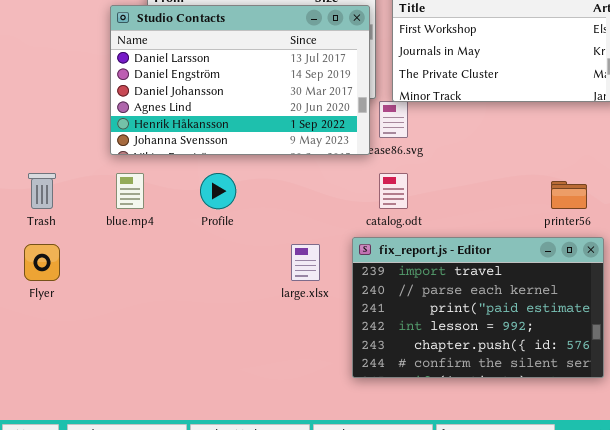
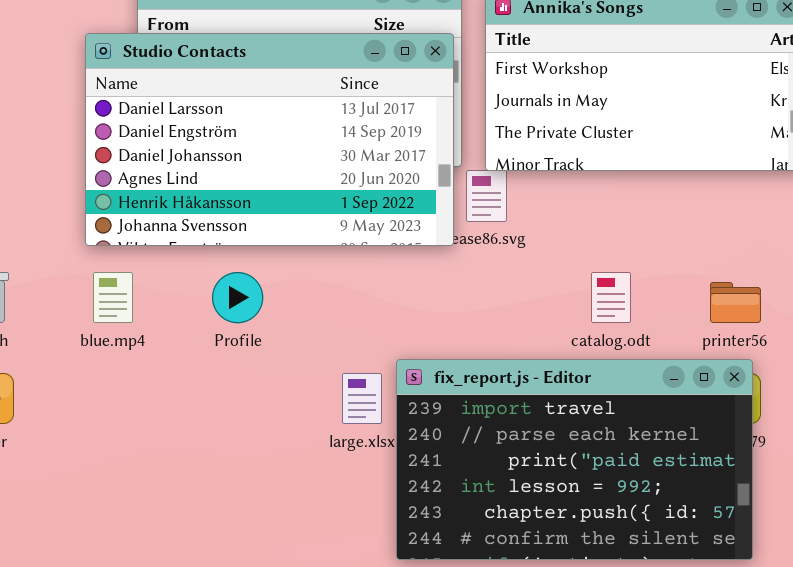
catalog.odt: [379,173,408,209] -> [591,272,631,323], moved
fix_report.js - Editor: [352,237,604,378] -> [396,359,753,560], moved

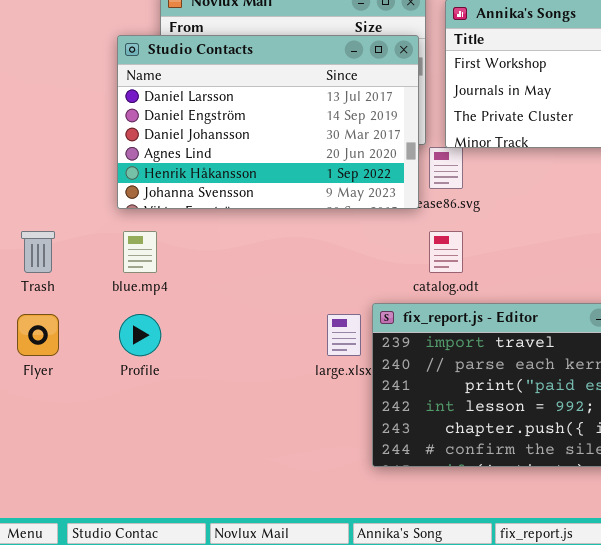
Profile: [212,272,263,323] -> [119,314,161,356], moved
catalog.odt: [591,272,631,323] -> [429,231,463,273], moved

